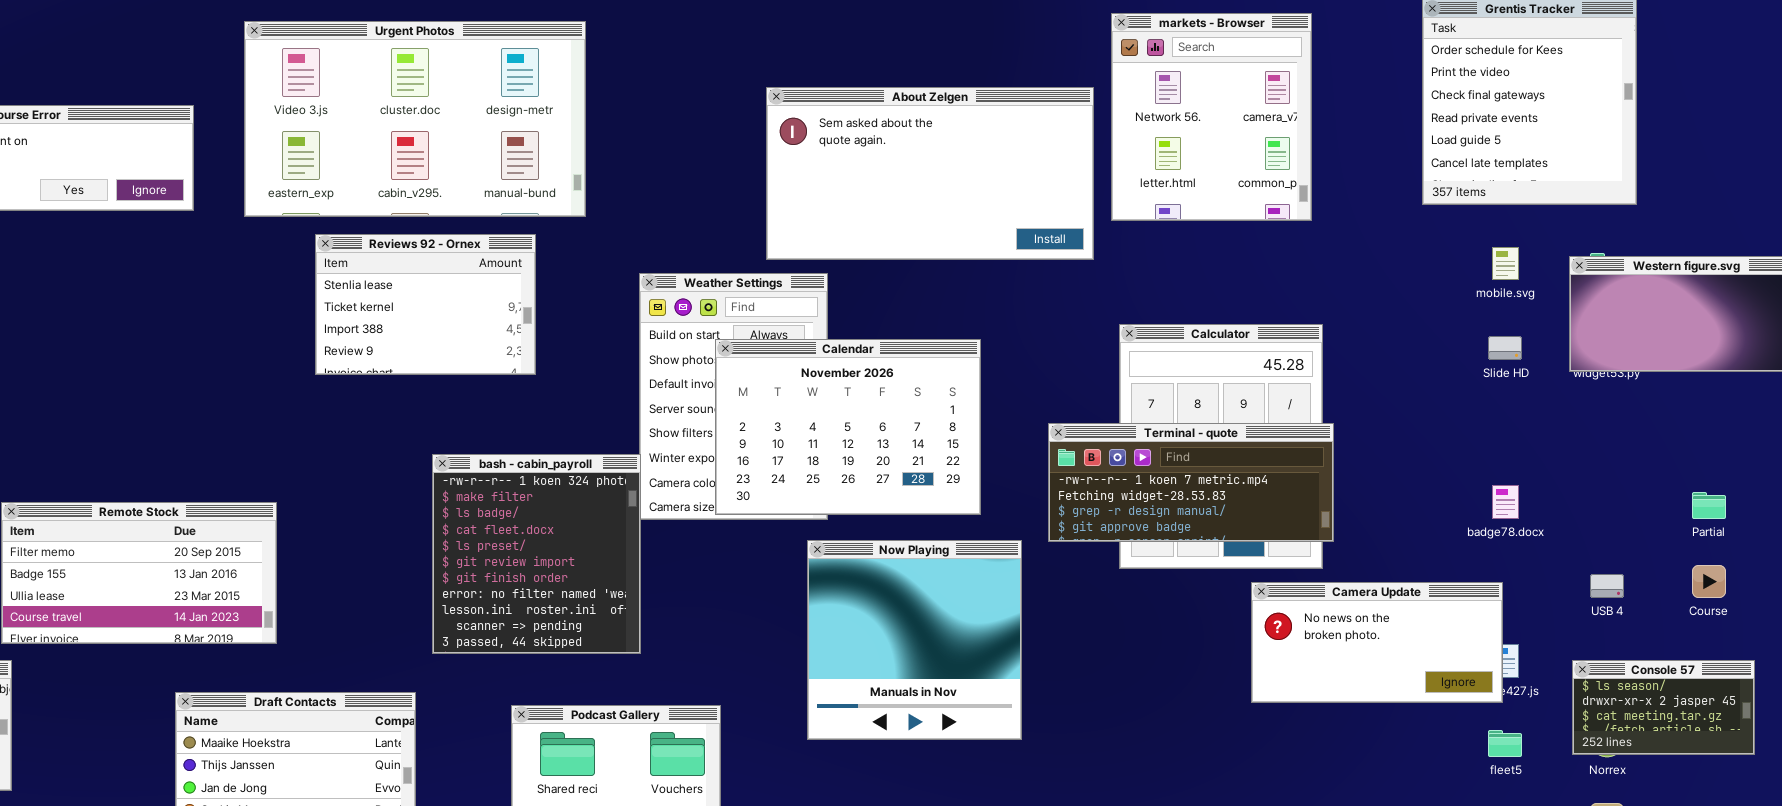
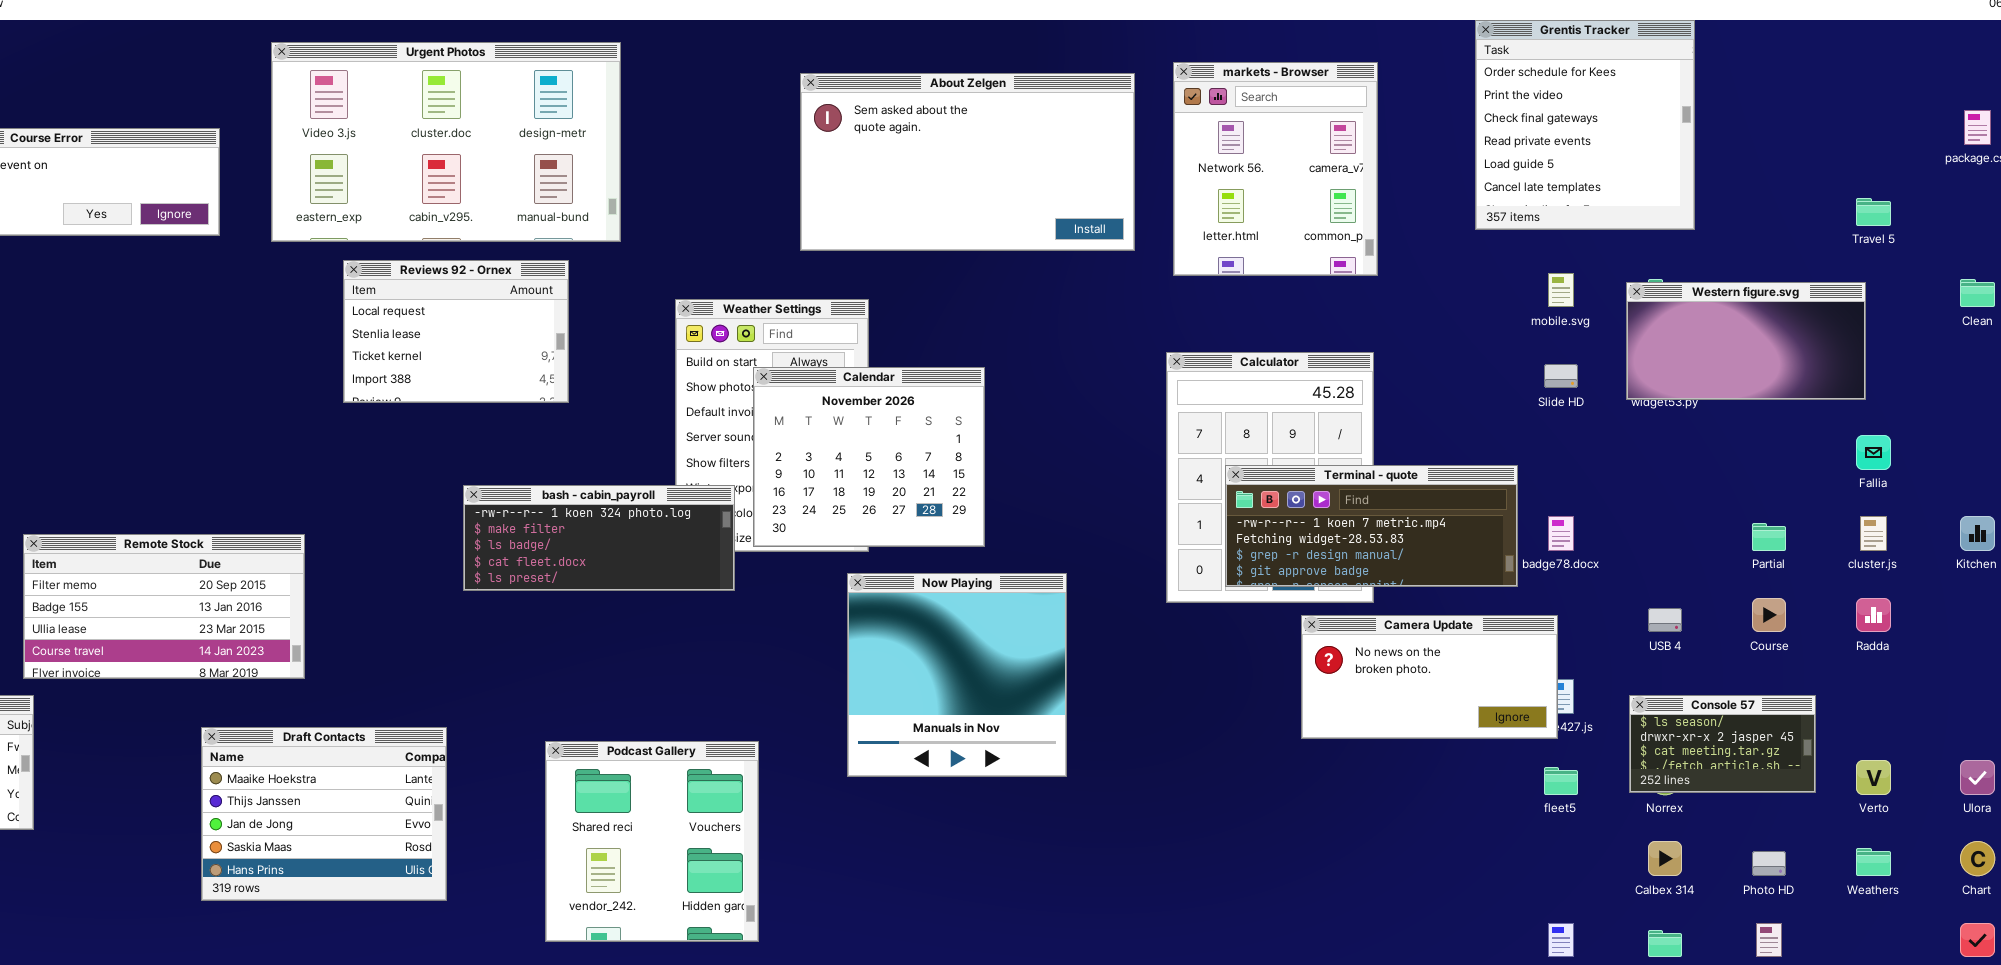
markets - Browser: [1111,13,1312,221] -> [1173,62,1378,276], moved
About Zelgen: [766,87,1094,260] -> [800,73,1135,251], moved
Reviews 92 - Ornex: [315,234,536,375] -> [343,260,569,403], scrolled up 1 row
Calendar: [715,339,981,515] -> [753,367,985,547], resized
Terminal - quote: [1048,423,1334,542] -> [1225,465,1518,587], moved
bash - cabin_payroll: [432,454,641,654] -> [463,485,735,591], resized

